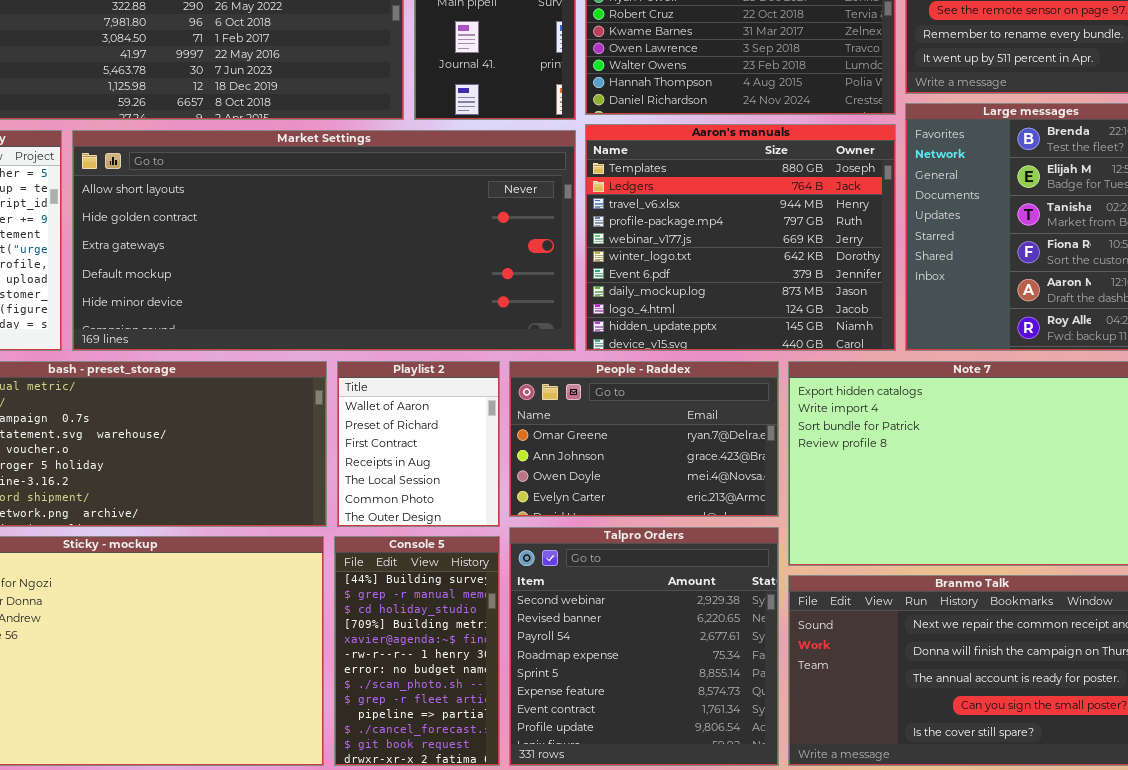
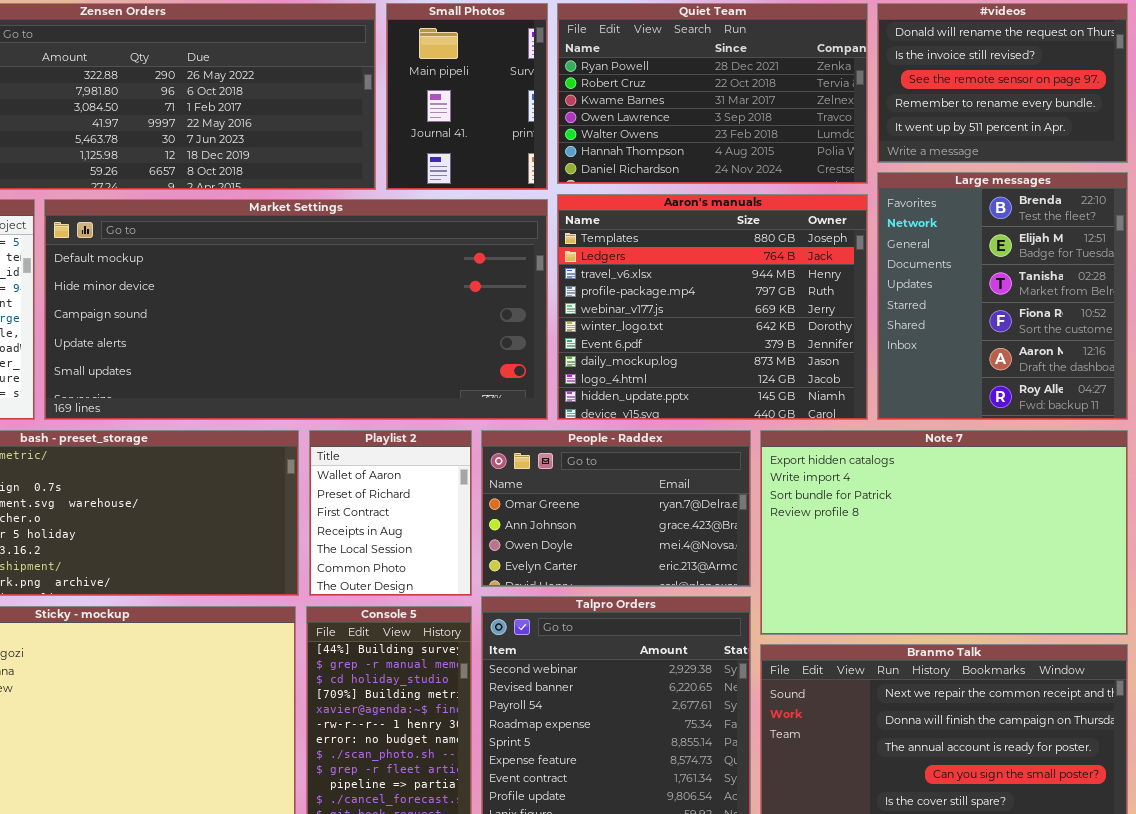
Market Settings: [72,130,576,351] -> [44,199,548,420], scrolled down 3 rows

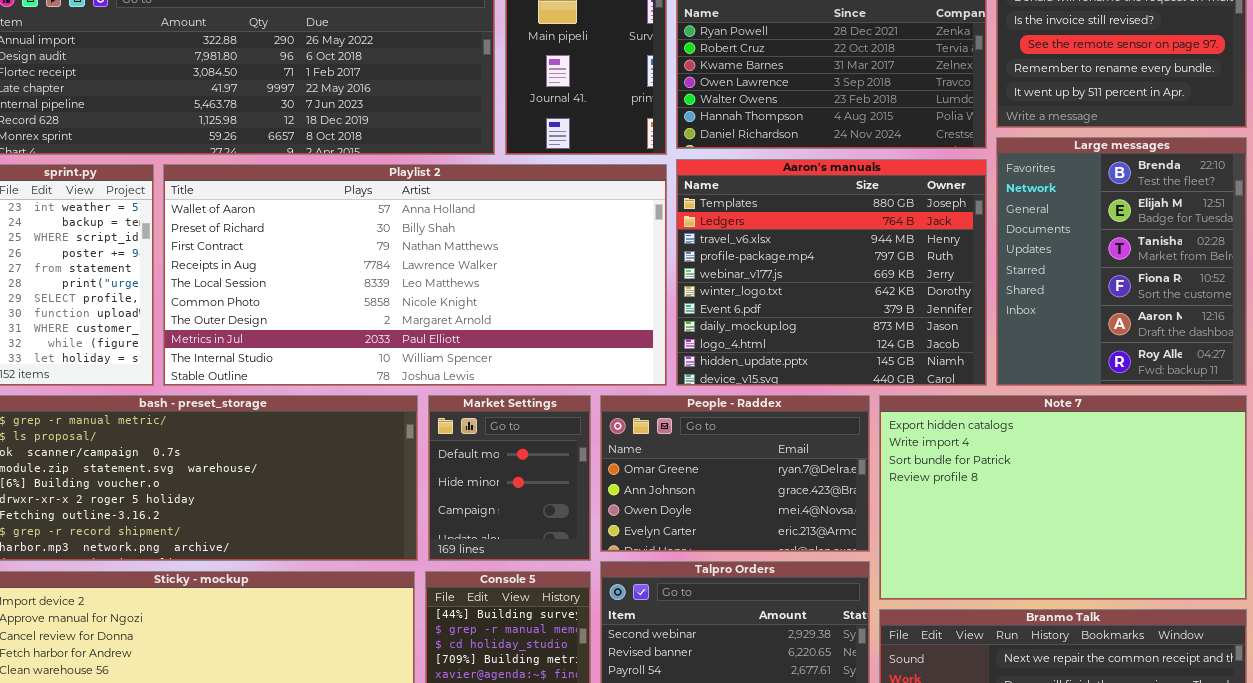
Market Settings: [44,199,548,420] -> [428,395,591,561], moved, resized
Playlist 2: [309,430,472,596] -> [163,164,667,386], moved, resized

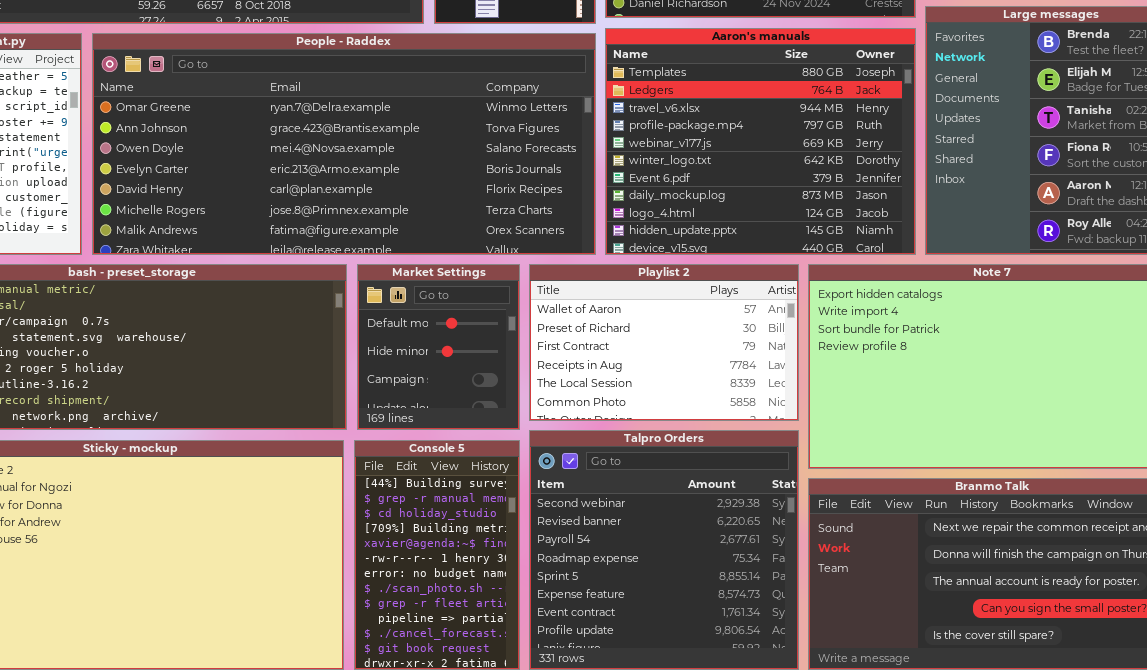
Playlist 2: [163,164,667,386] -> [529,264,799,421], moved, resized
People - Raddex: [600,395,870,552] -> [92,33,596,255], moved, resized

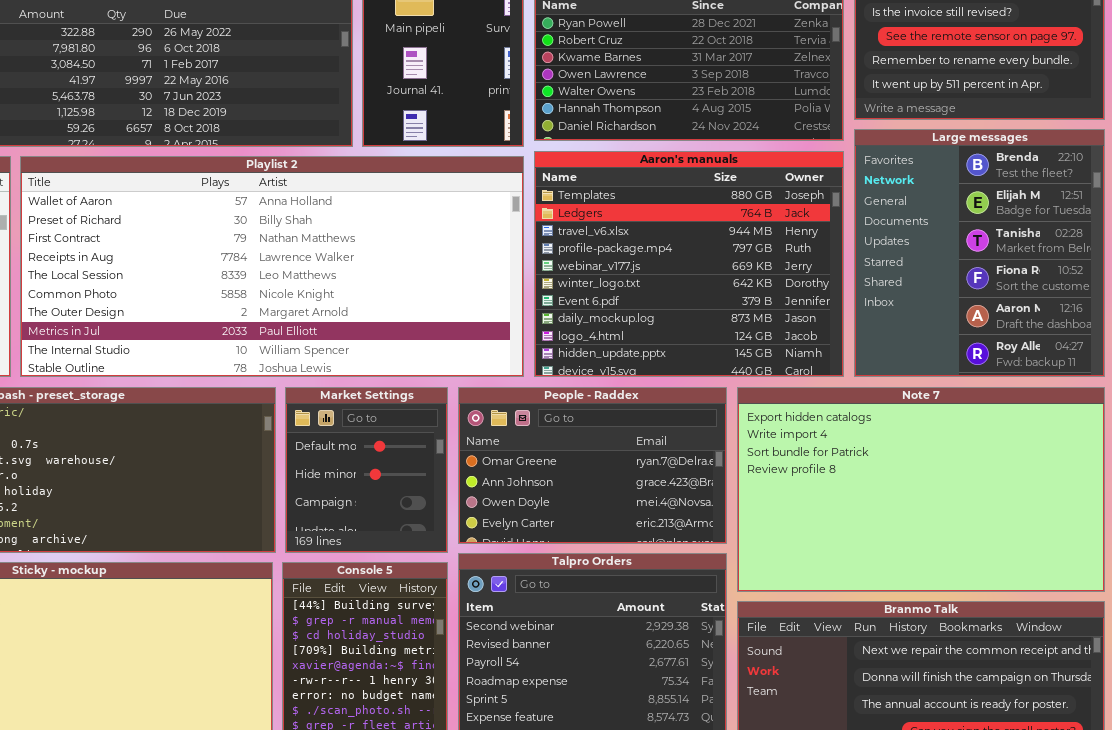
People - Raddex: [92,33,596,255] -> [458,387,727,544], moved, resized
Playlist 2: [529,264,799,421] -> [20,156,524,377], moved, resized

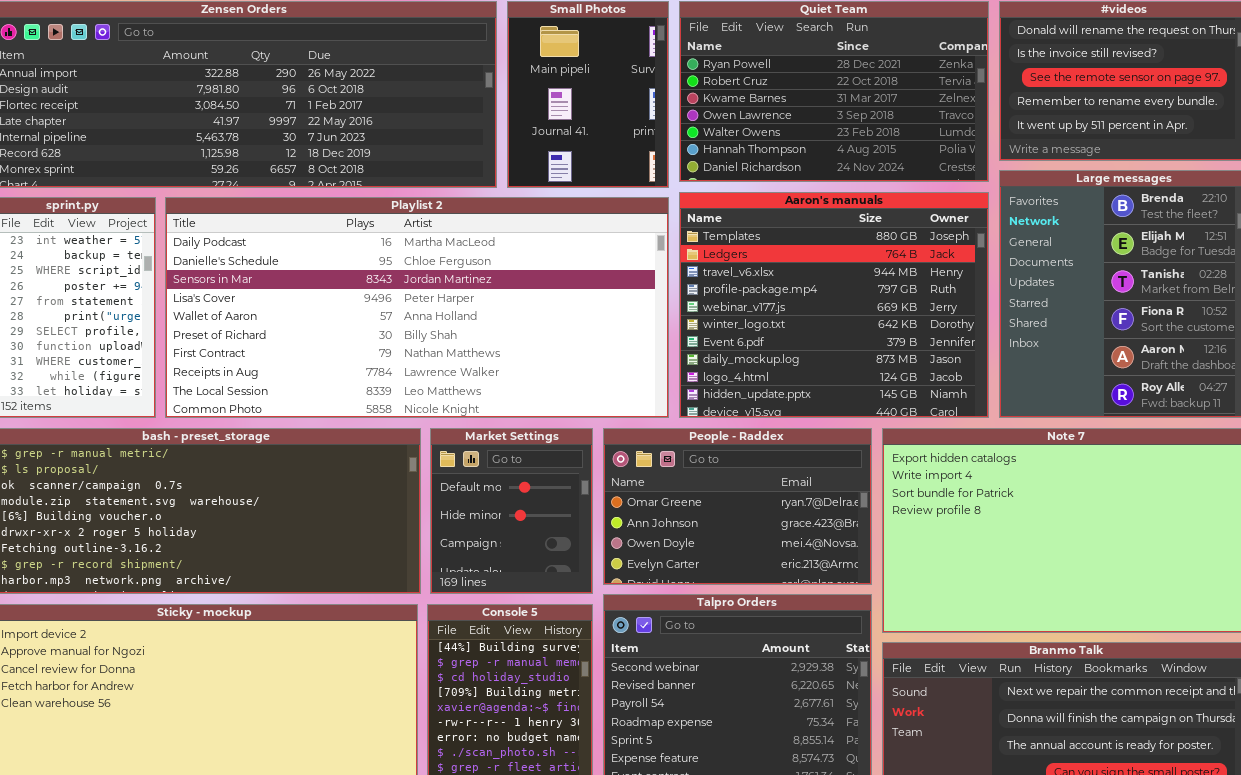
Playlist 2: [20,156,524,377] -> [165,197,669,418], scrolled up 4 rows

